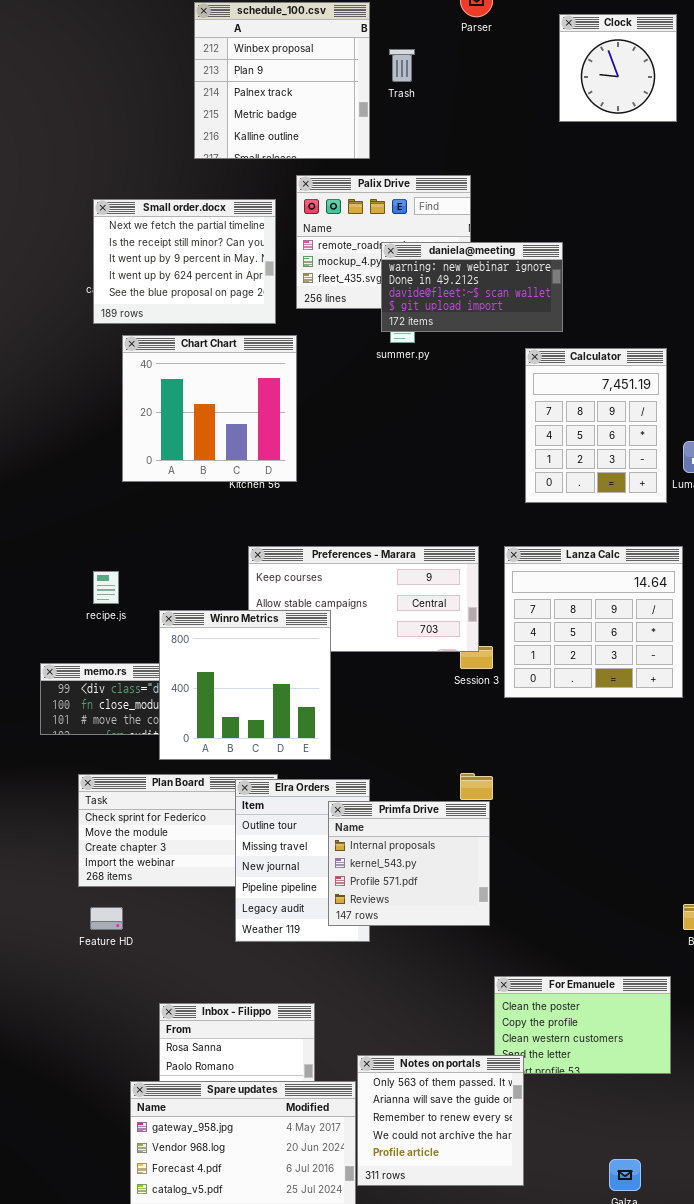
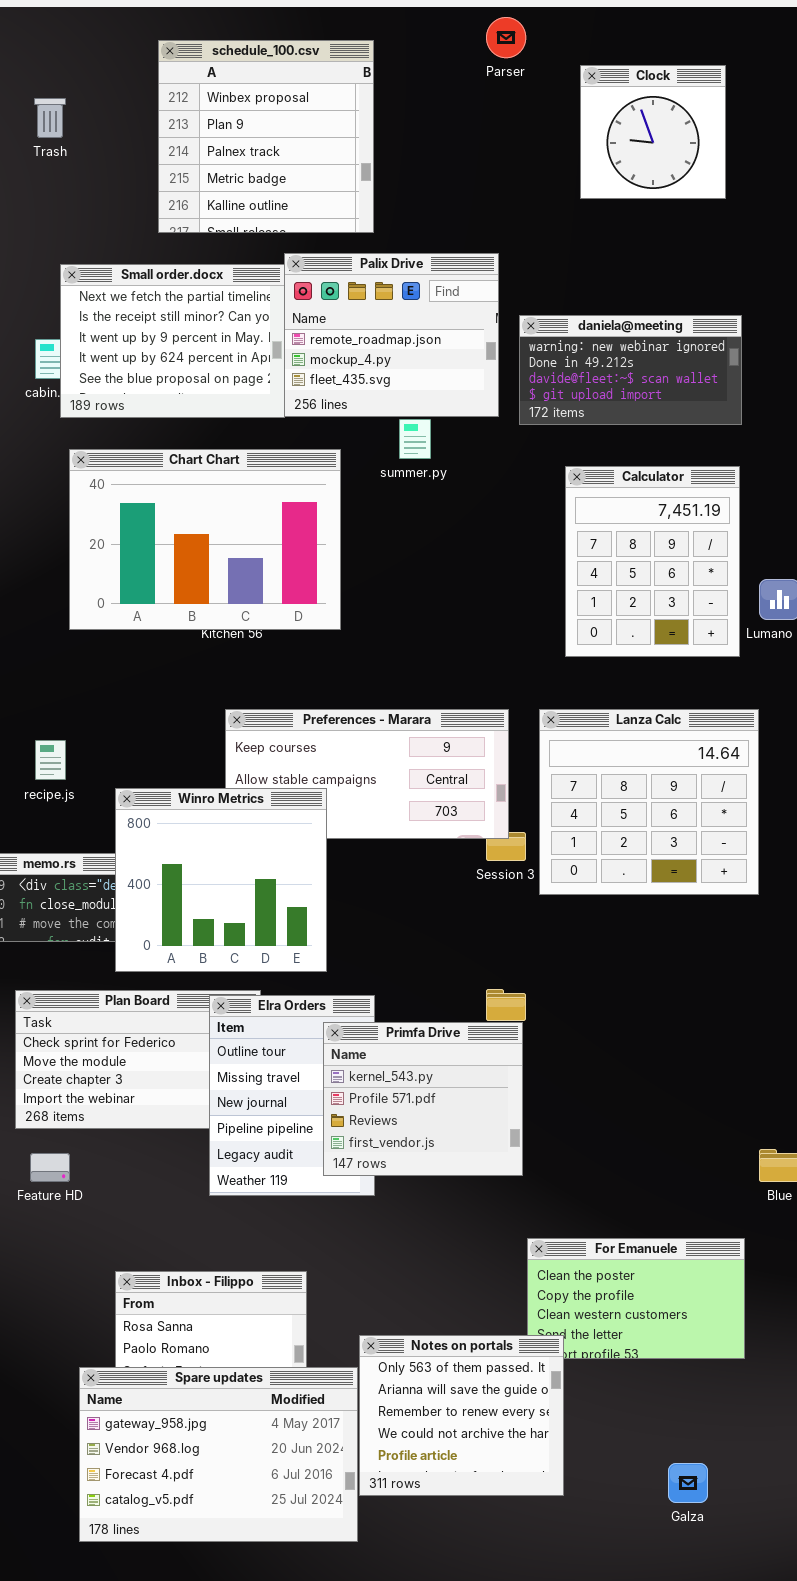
Clock: [559,14,677,122] -> [580,65,726,199], moved
Trash: [389,49,415,82] -> [34,98,66,138], moved
Small order.docx: [93,199,276,324] -> [60,264,285,418], moved
daniela@meeting: [381,242,563,332] -> [519,315,742,425], moved
Chart Chart: [122,335,297,482] -> [69,449,341,630], resized
Primfa Drive: [328,801,490,926] -> [323,1022,523,1176], scrolled down 1 row

